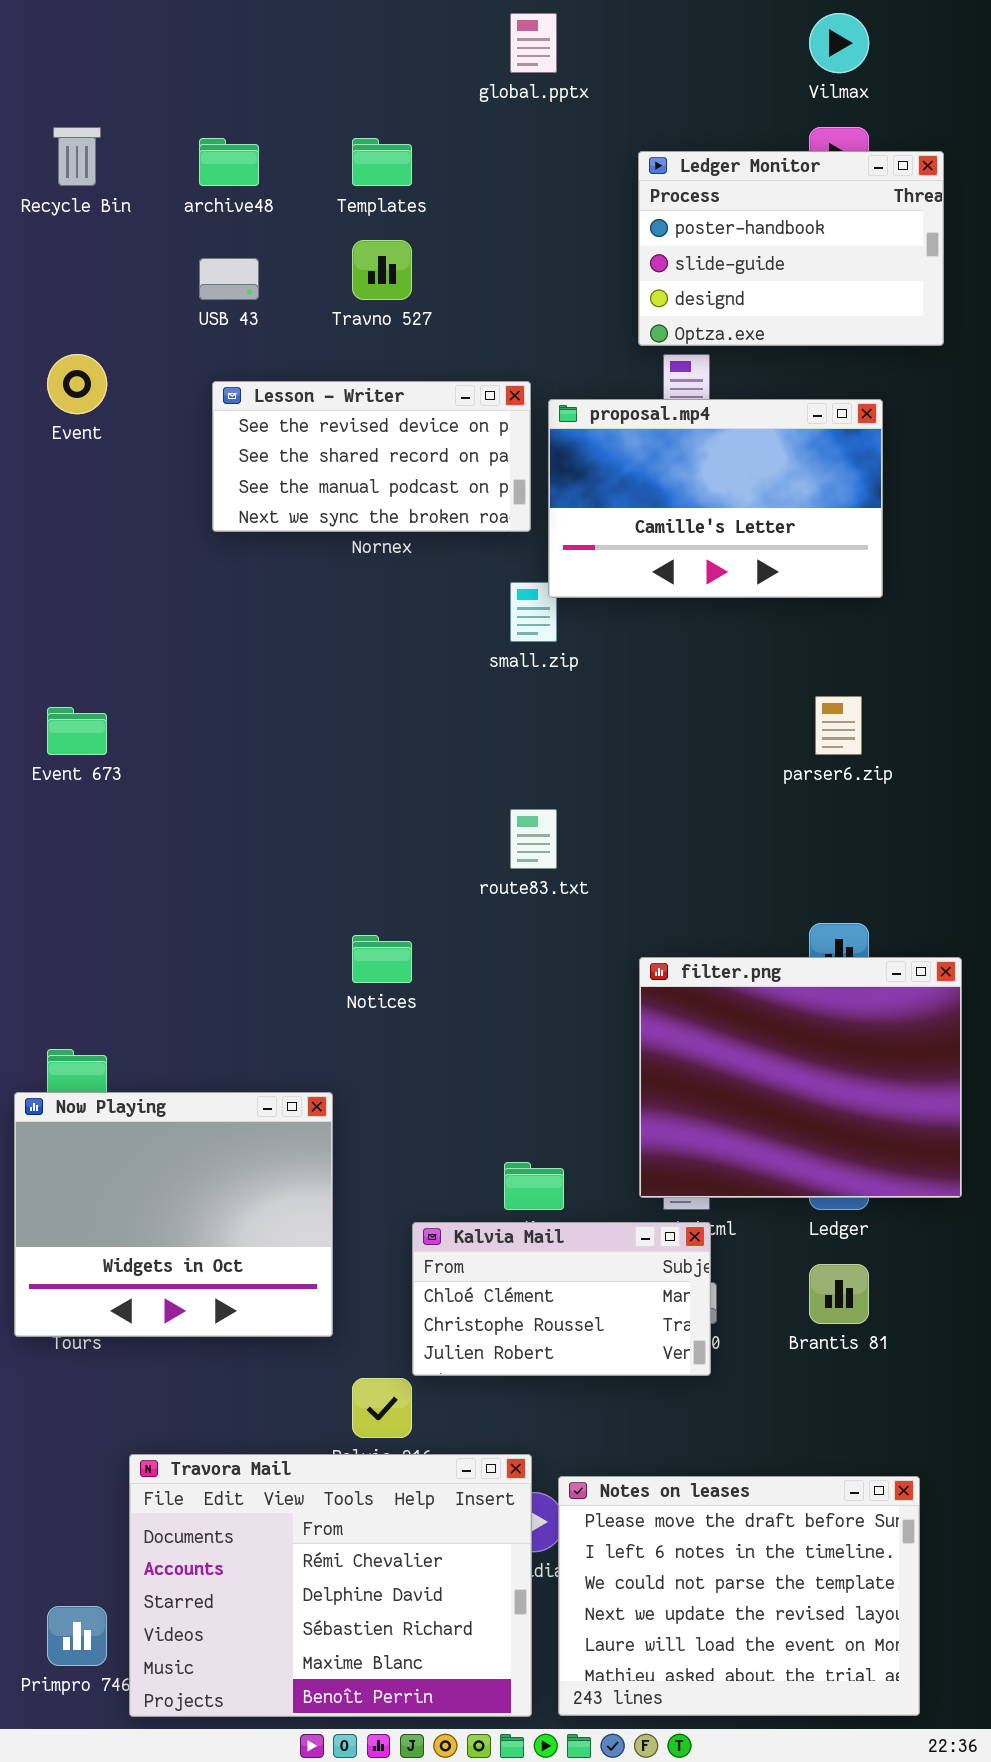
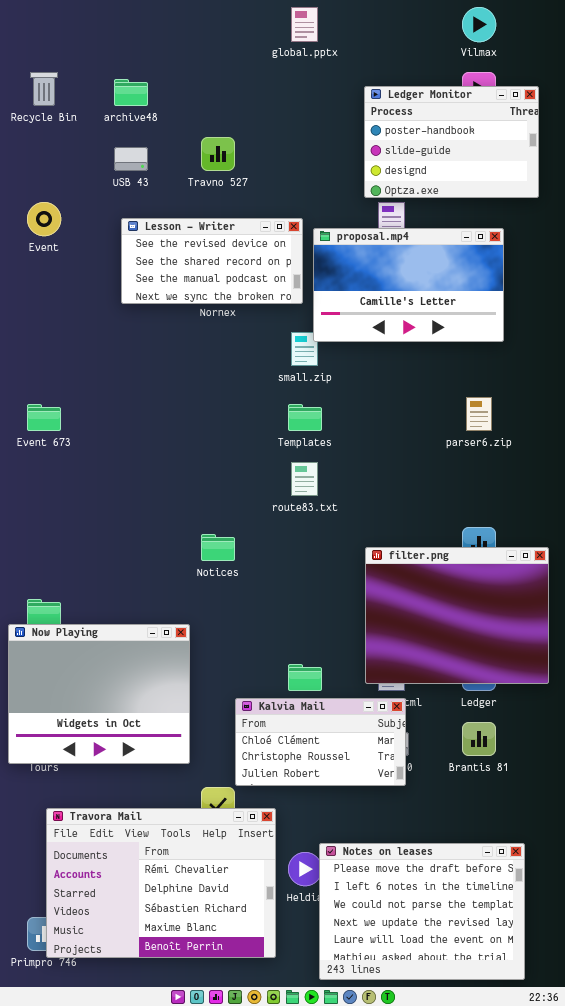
Templates: [352,138,412,186] -> [288,404,322,431], moved
Travora Mail: [129,1454,532,1717] -> [46,808,276,958], moved

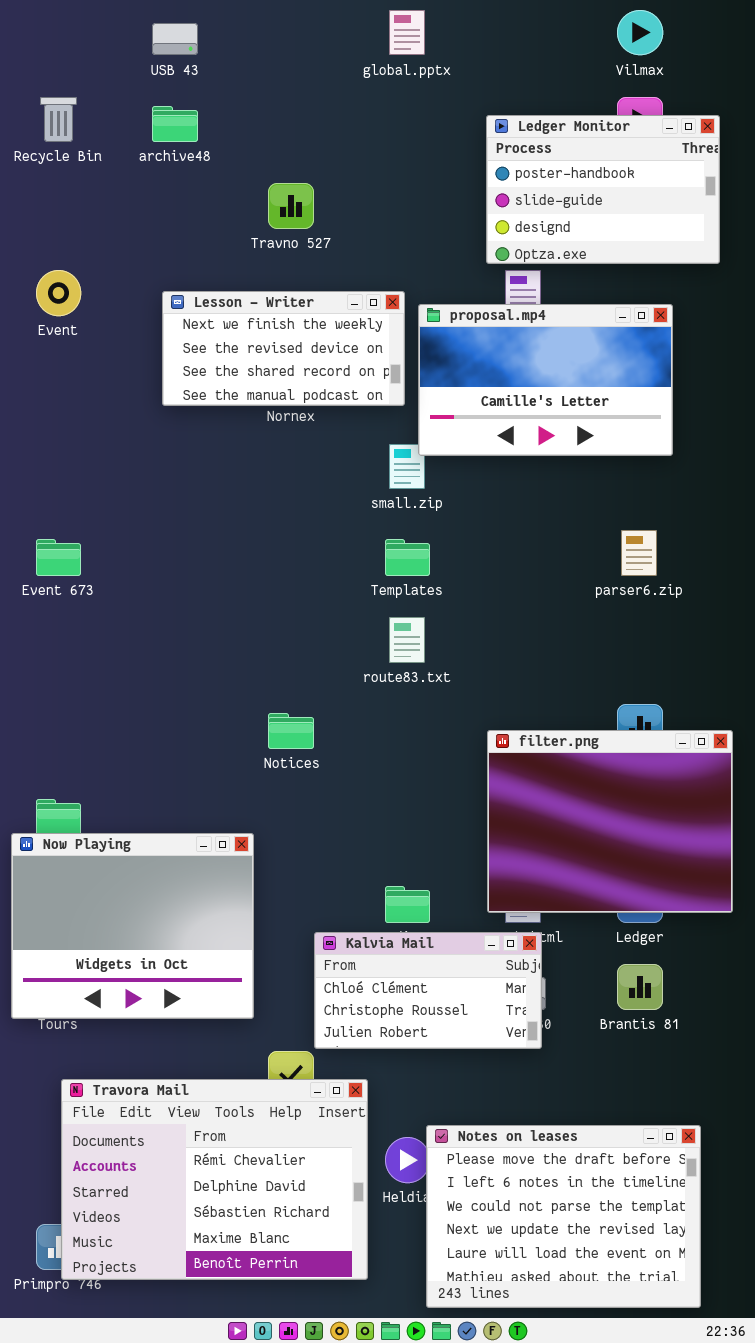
USB 43: [114,147,148,171] -> [152,23,198,55], moved
Lesson - Writer: [121,218,303,304] -> [162,291,405,406], scrolled up 1 row

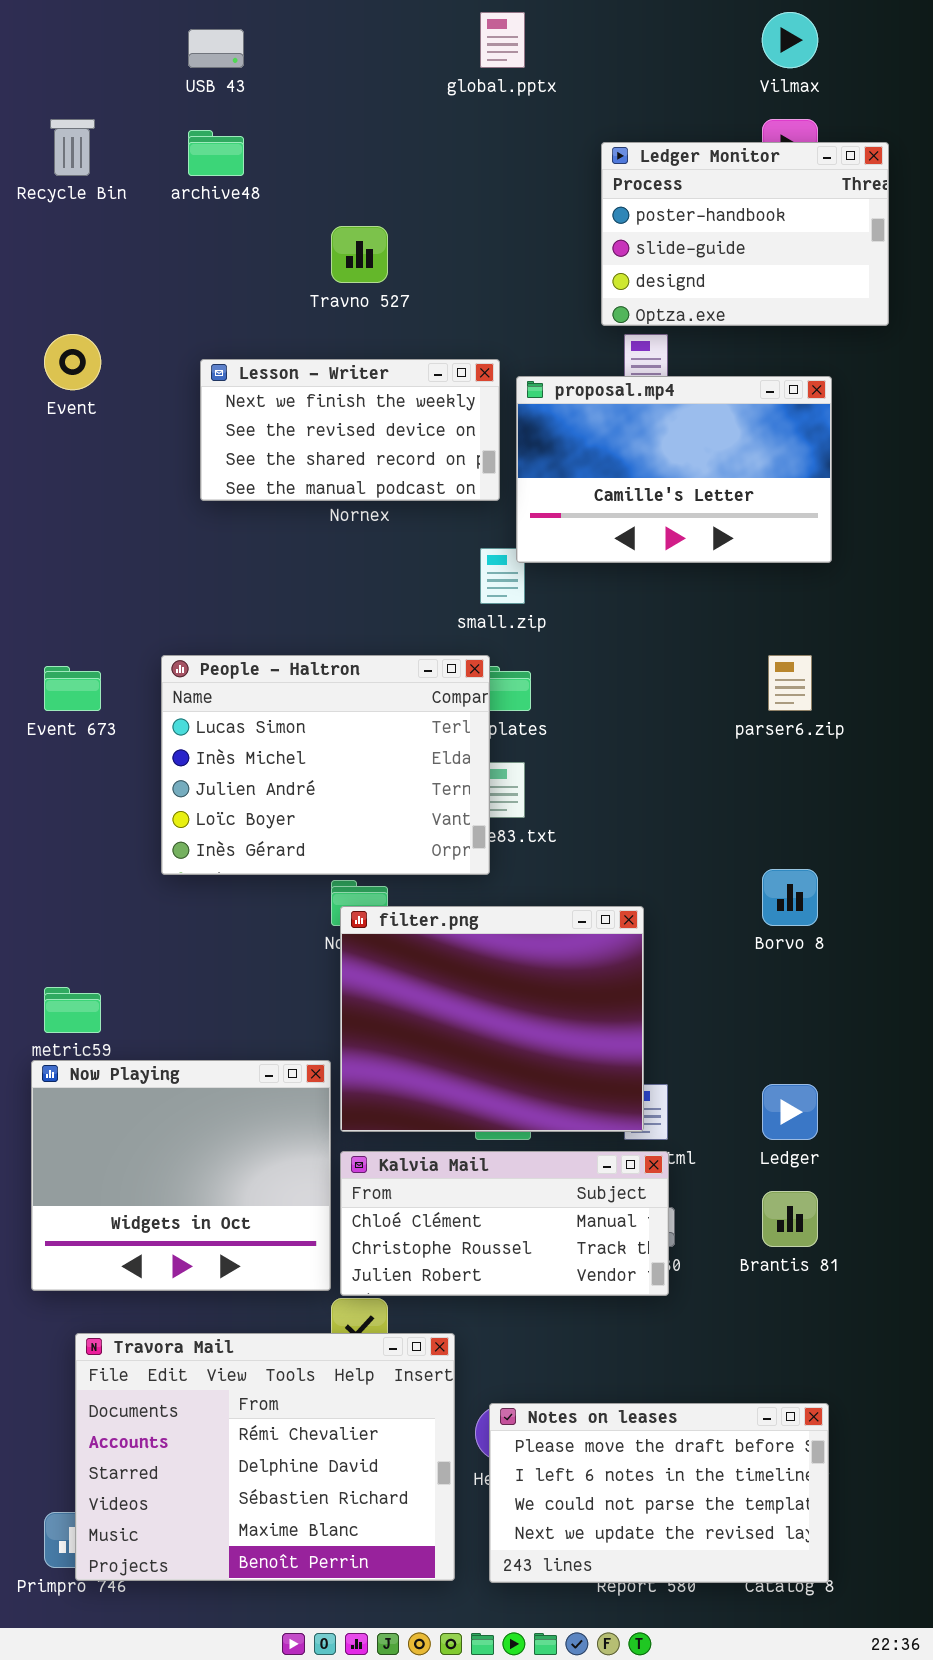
People - Haltron: none -> [161,655,490,875], opened
filter.png: [487,730,733,913] -> [340,906,644,1132], moved
Now Playing: [11,833,254,1019] -> [31,1060,331,1291], moved
Kalvia Mail: [314,932,542,1049] -> [340,1151,669,1296], resized
Notes on leases: [426,1125,701,1308] -> [489,1403,829,1583], moved, resized

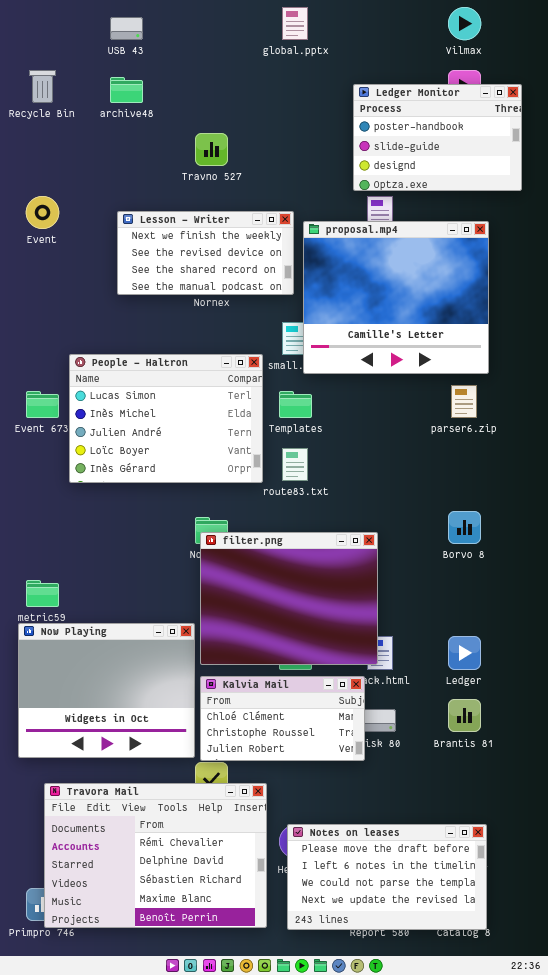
proposal.mp4: [516,376,832,563] -> [303,221,489,374], resized
People - Haltron: [161,655,490,875] -> [69,354,263,483], moved
Kalvia Mail: [340,1151,669,1296] -> [200,676,365,761], resized

